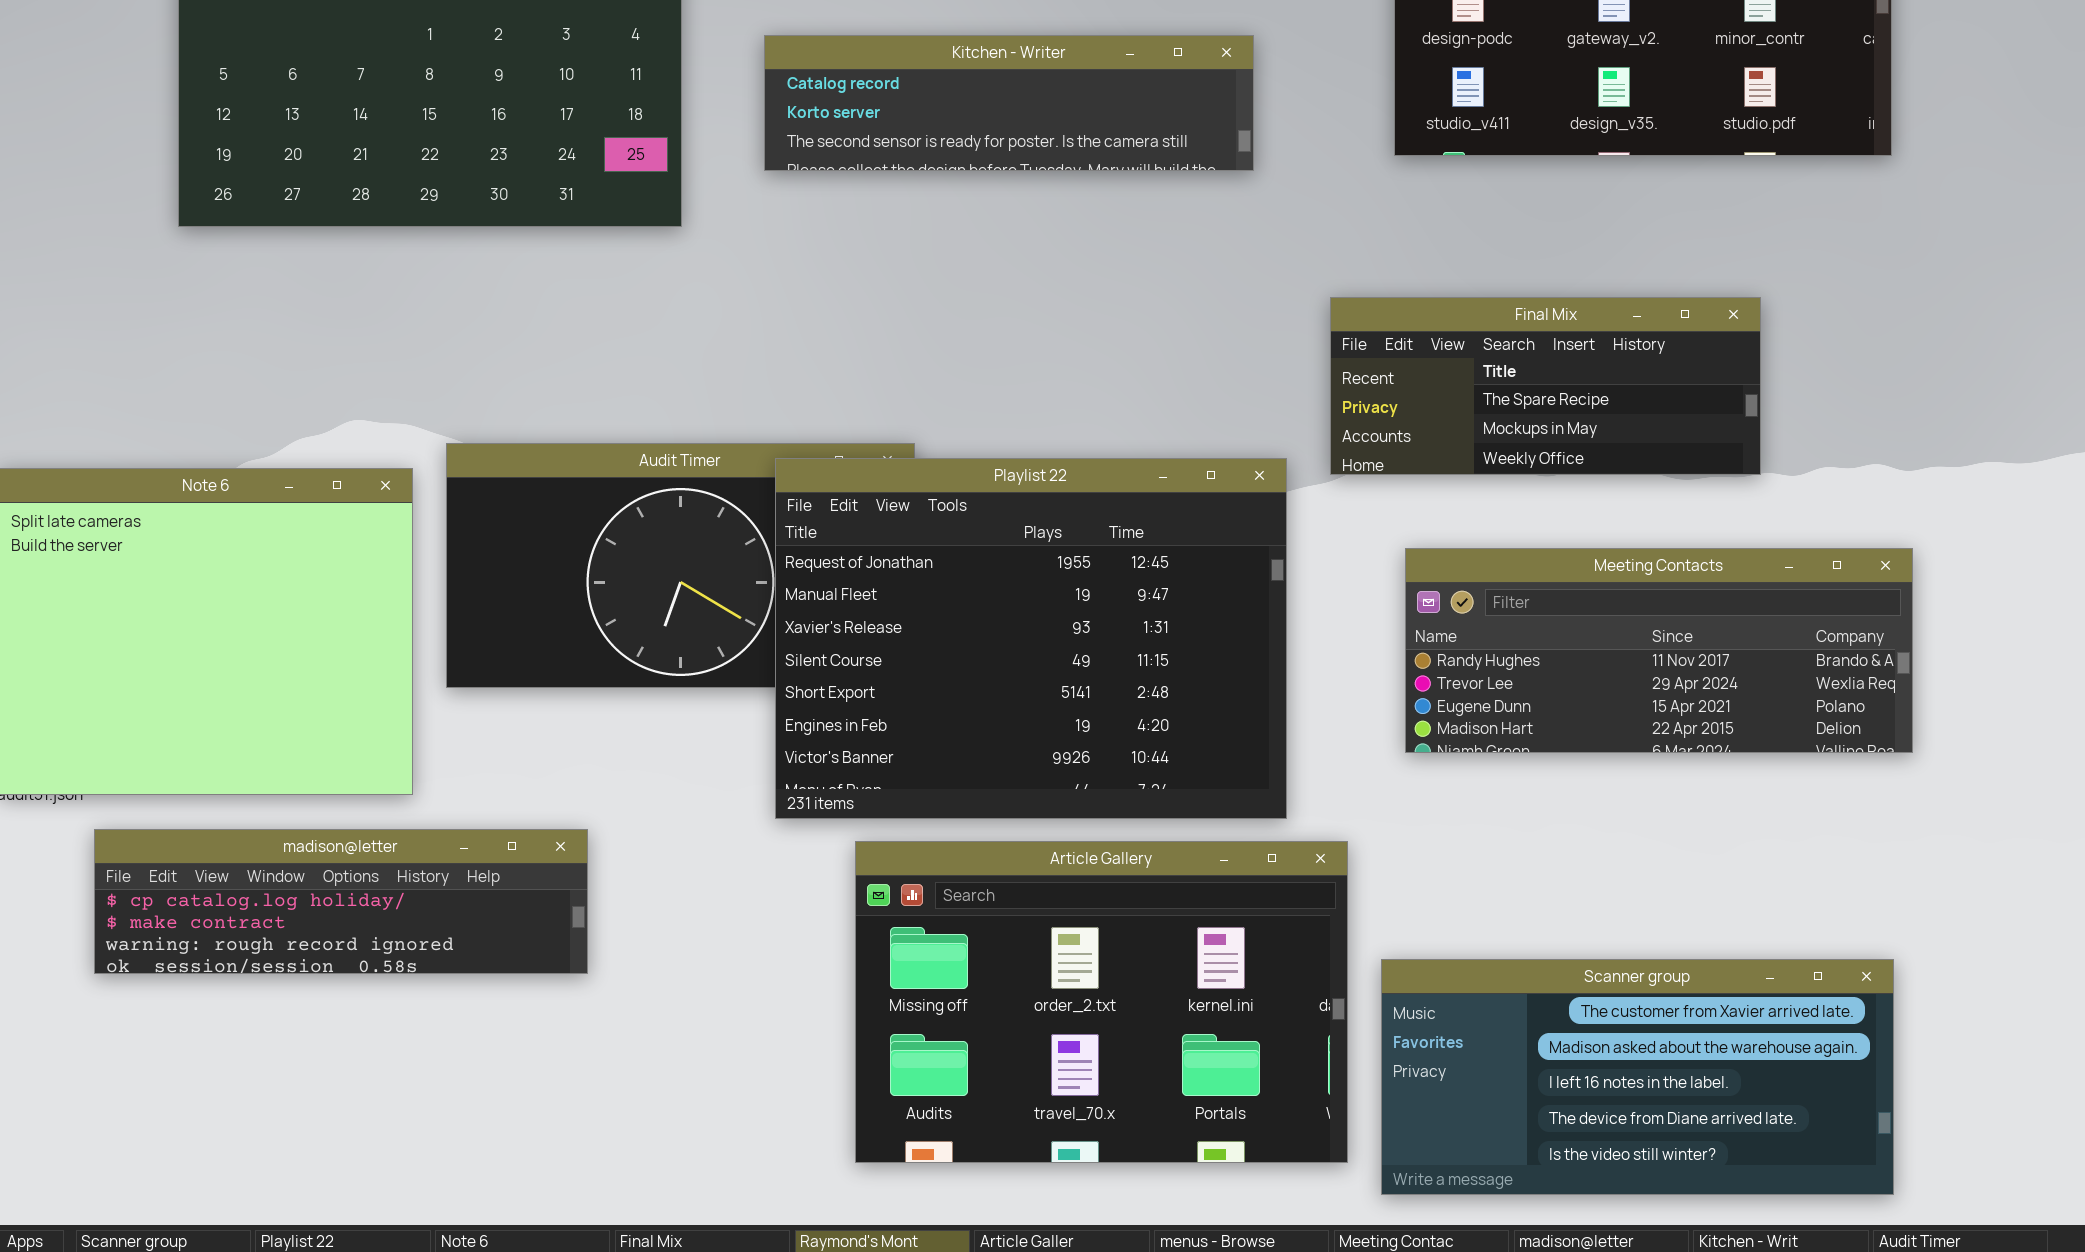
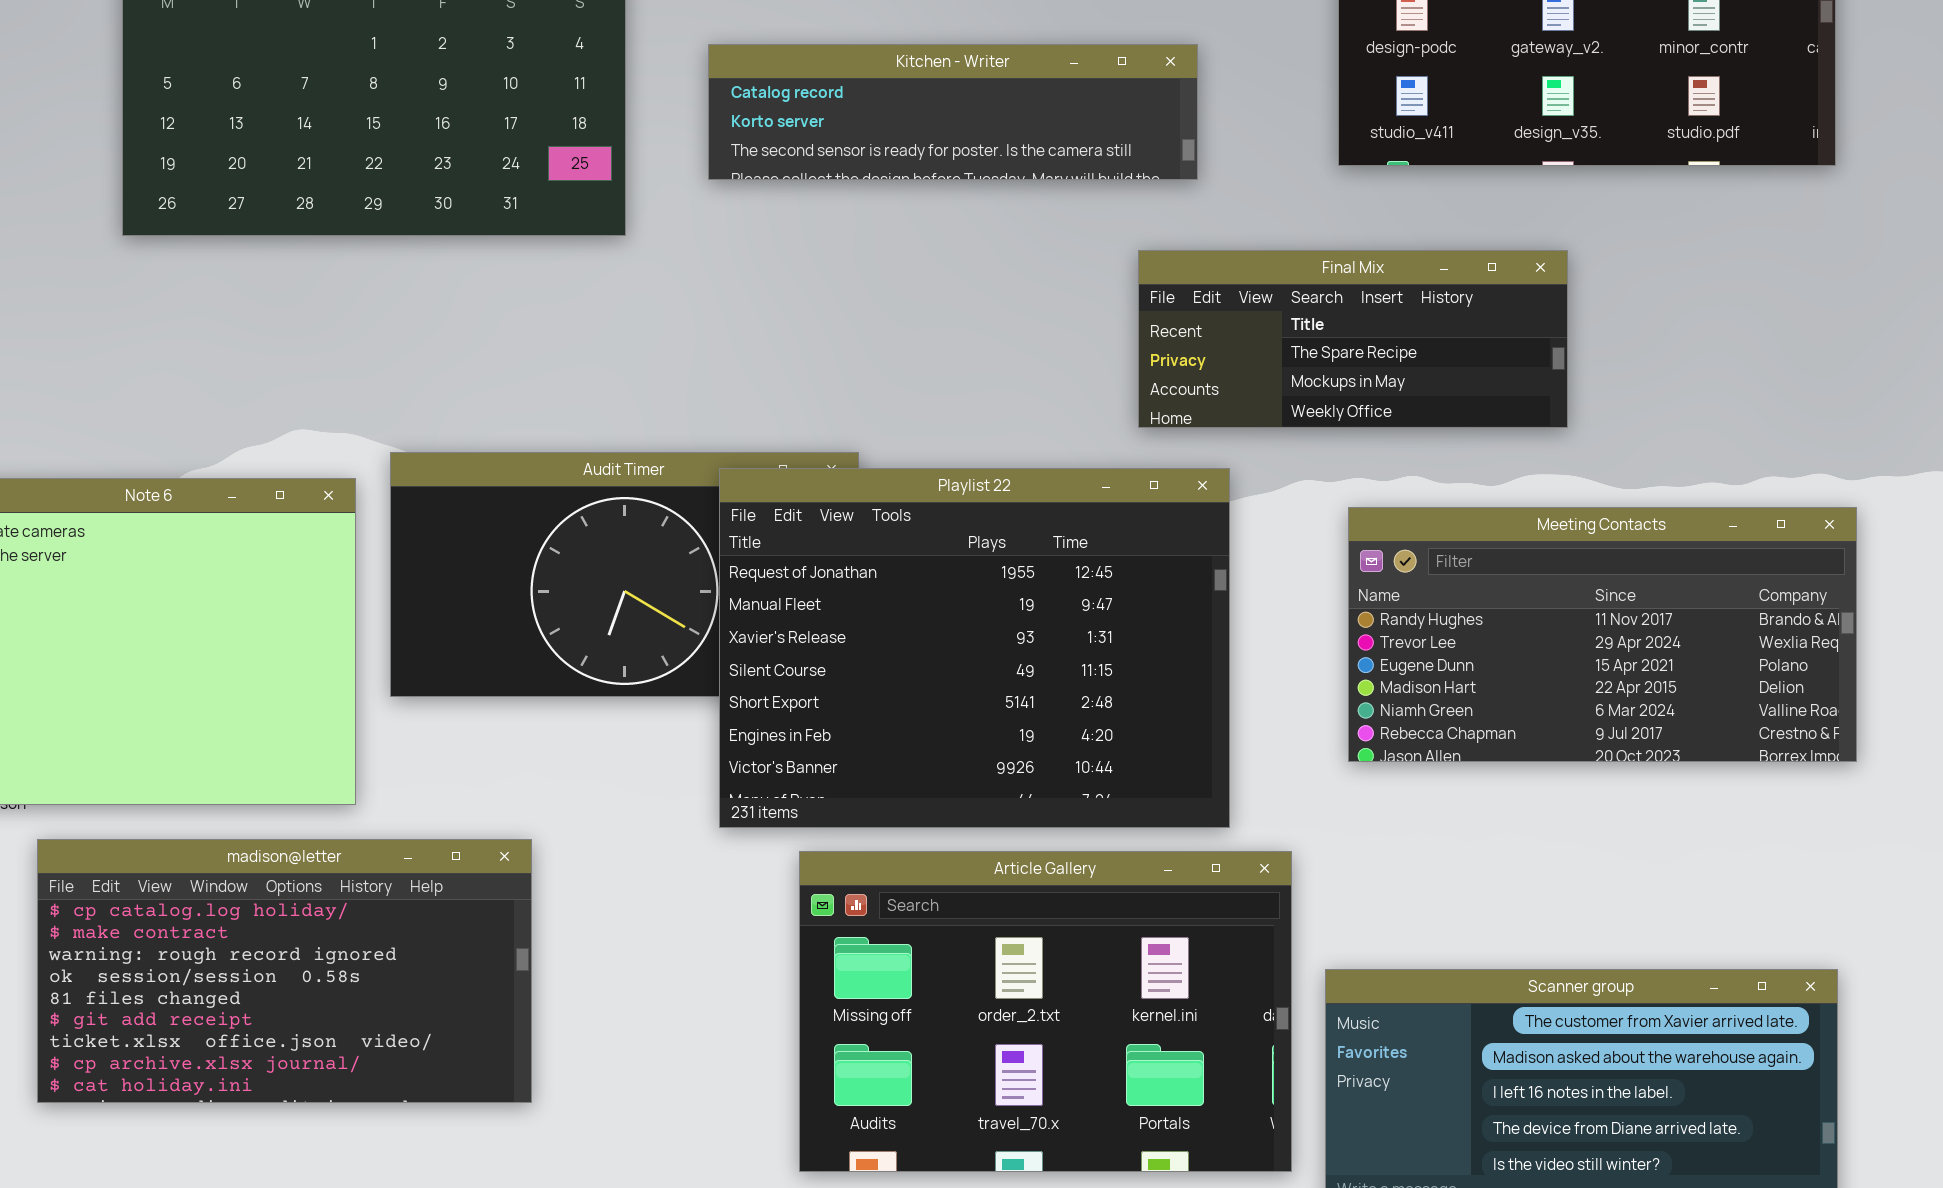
Final Mix: [1330,297,1761,475] -> [1138,250,1568,428], moved
Meeting Contacts: [1405,548,1913,753] -> [1348,507,1857,762], resized
madison@letter: [94,829,588,974] -> [37,839,532,1103], resized

